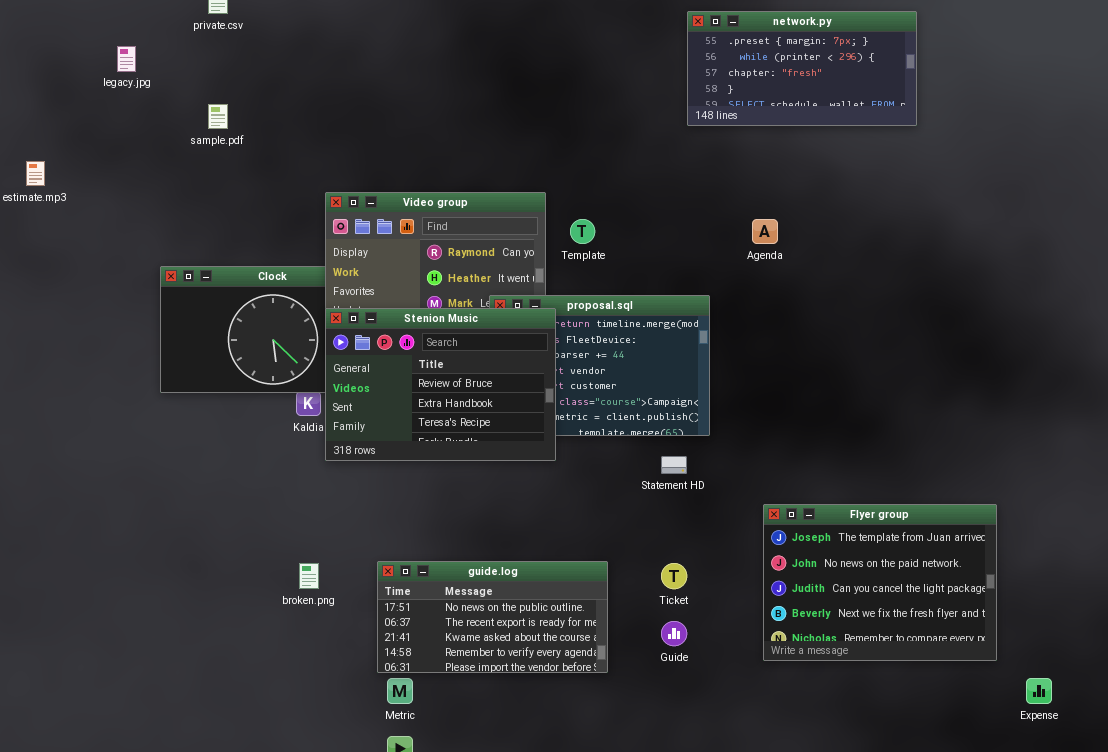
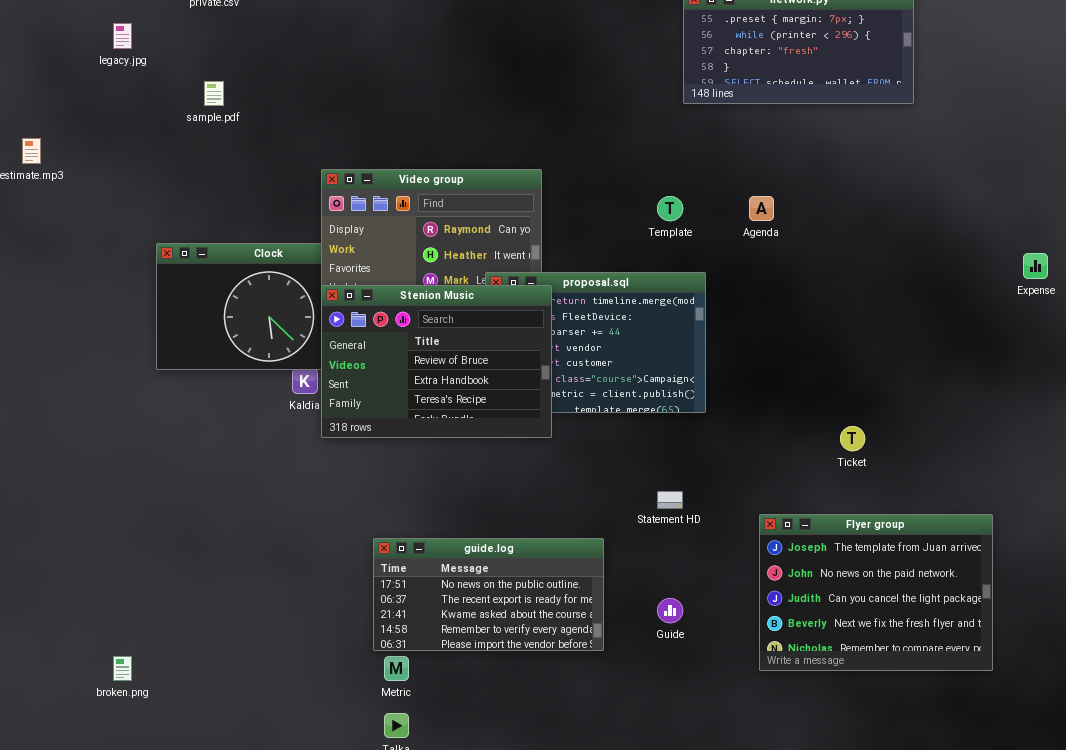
Template: [570,219,595,244] -> [657,196,683,221], moved
Statement HD: [661,456,687,474] -> [657,491,683,509], moved
Flyer group: [763,504,997,661] -> [759,514,993,671], moved
broken.png: [299,563,319,589] -> [113,656,132,681], moved
Ticket: [661,563,687,589] -> [840,426,865,451], moved
Expense: [1026,678,1052,704] -> [1023,253,1048,279], moved

